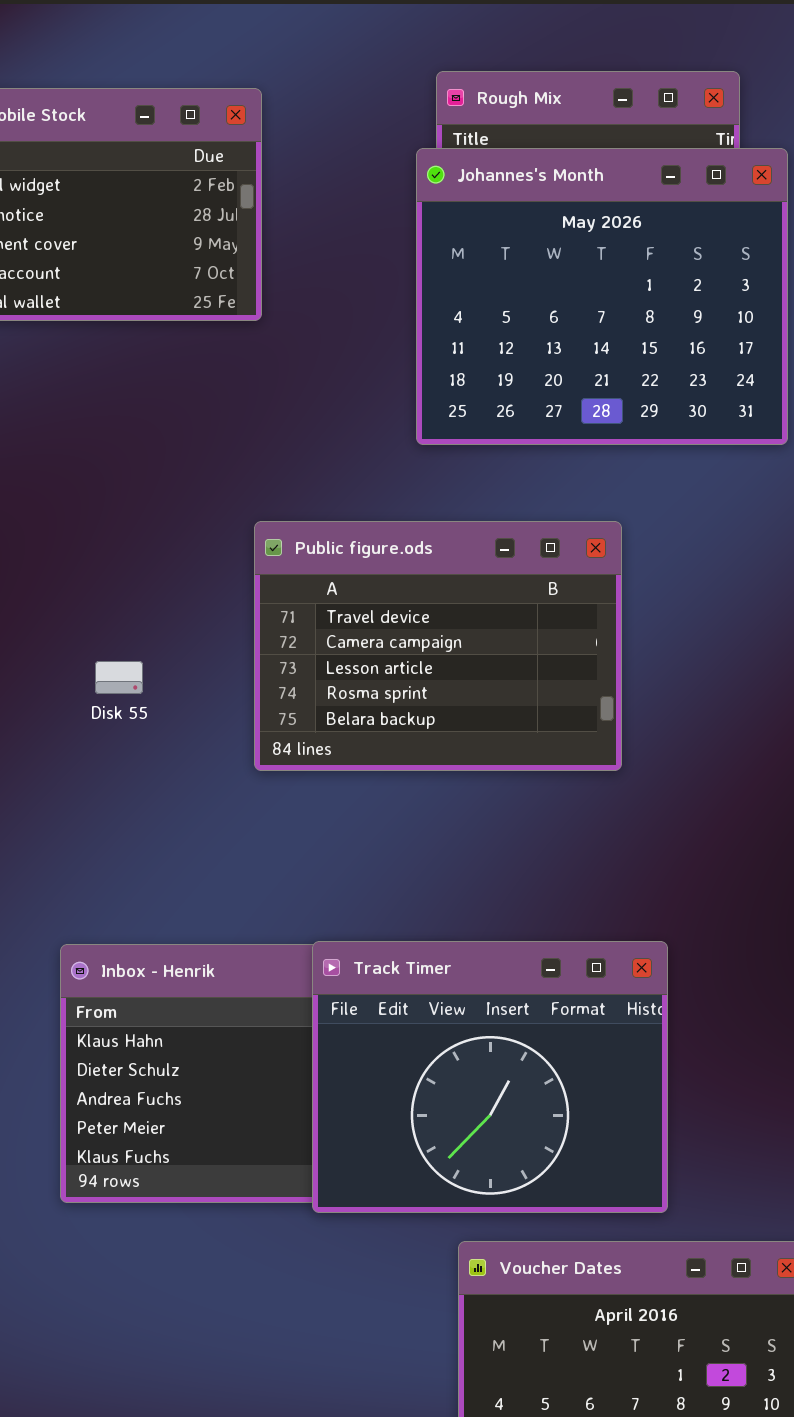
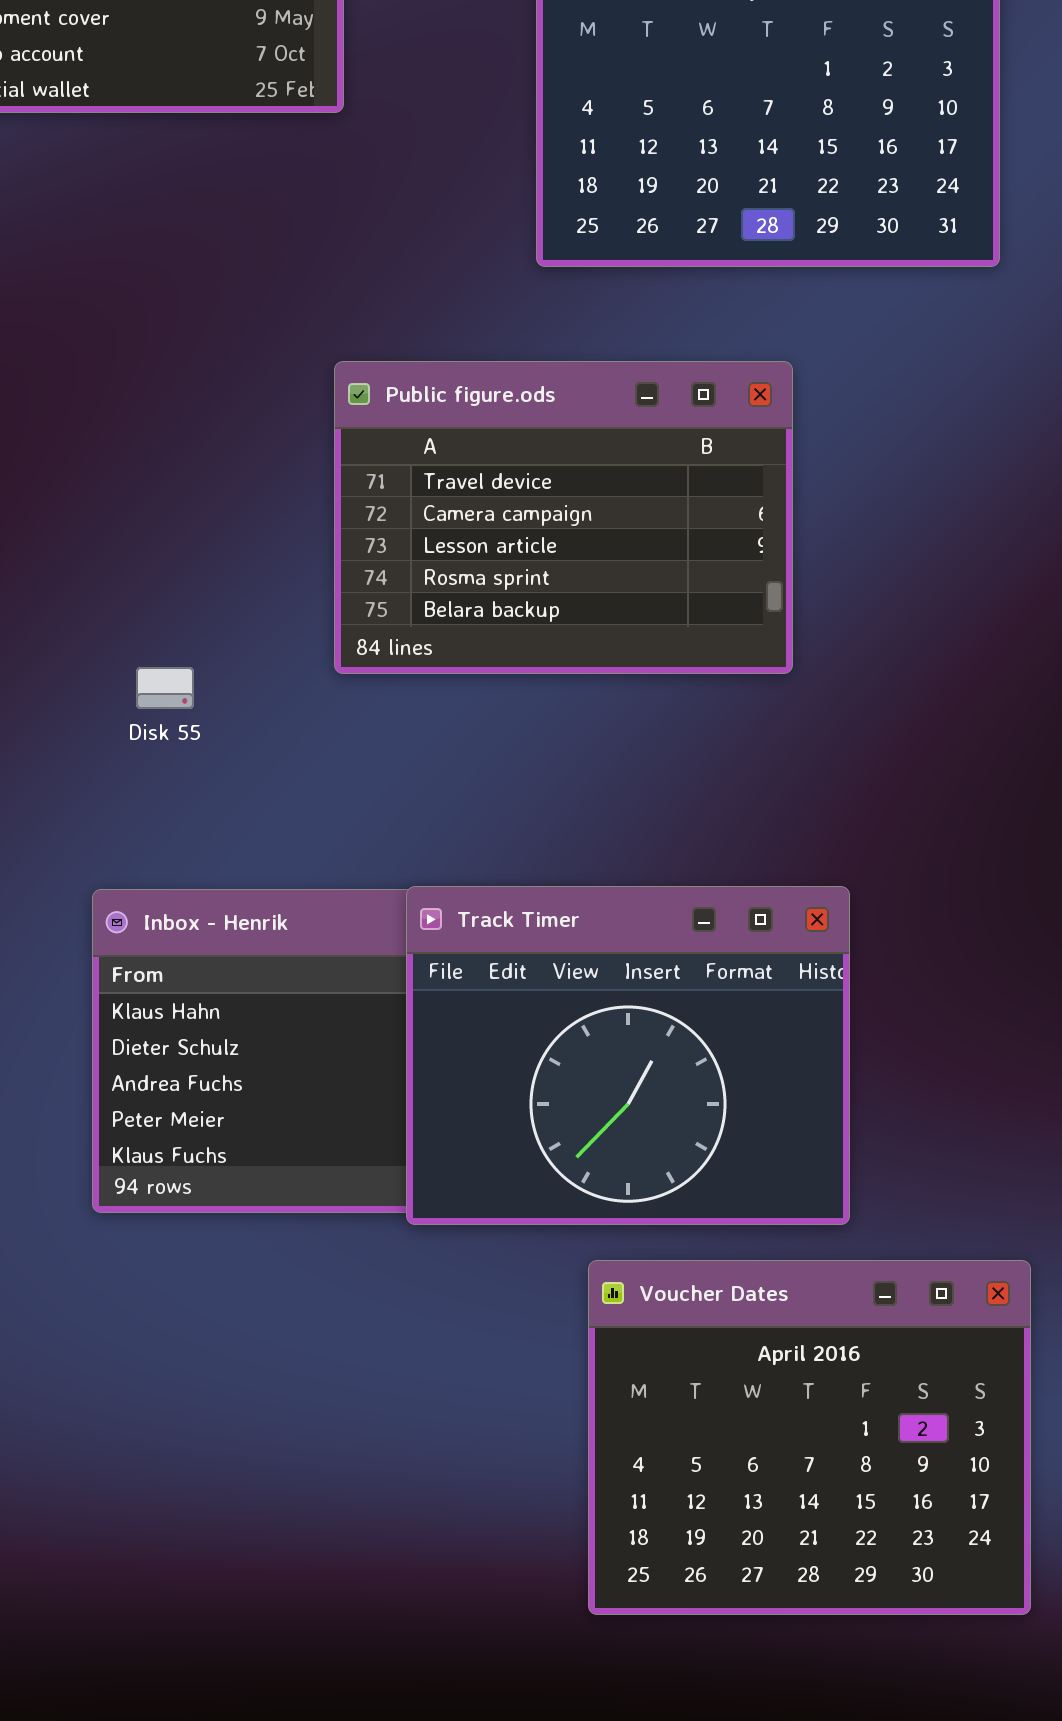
Disk 55: [95,661,143,694] -> [136,667,194,709], moved

